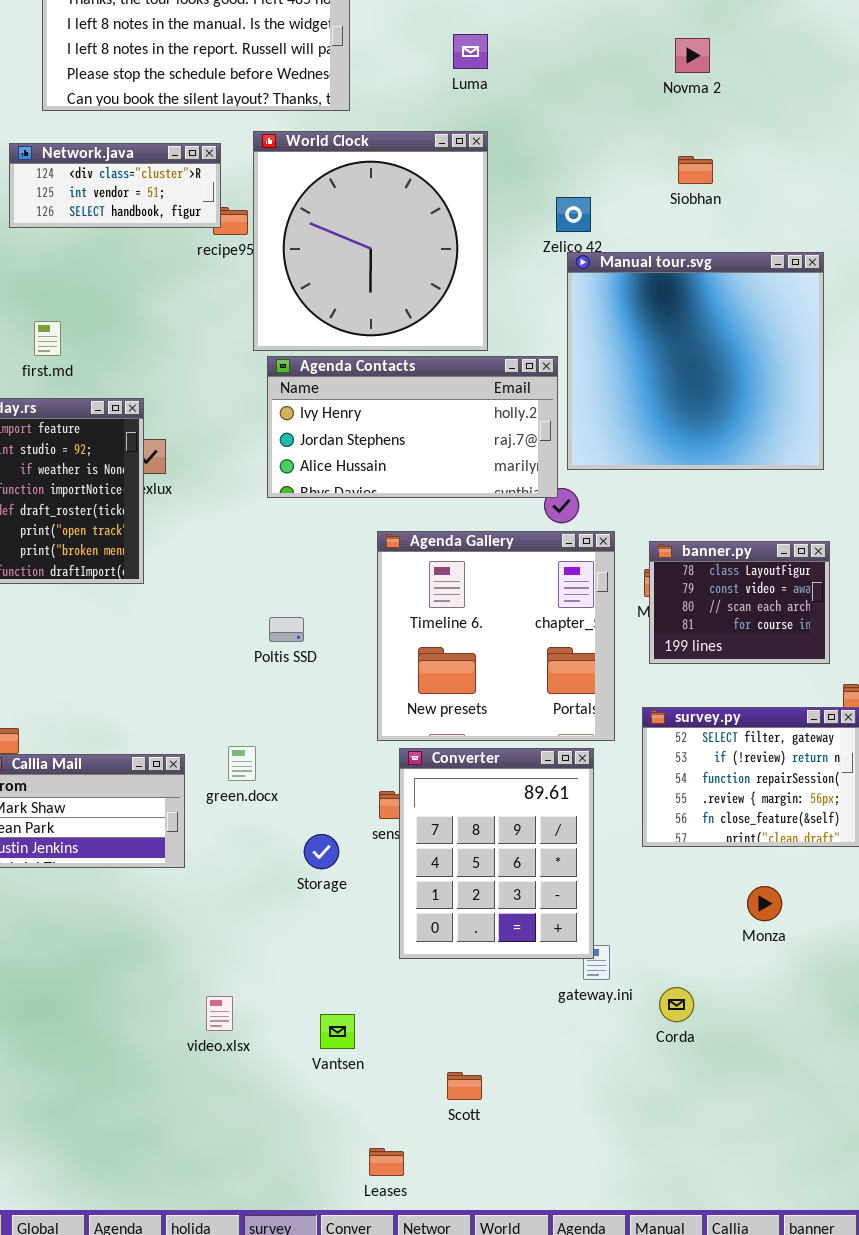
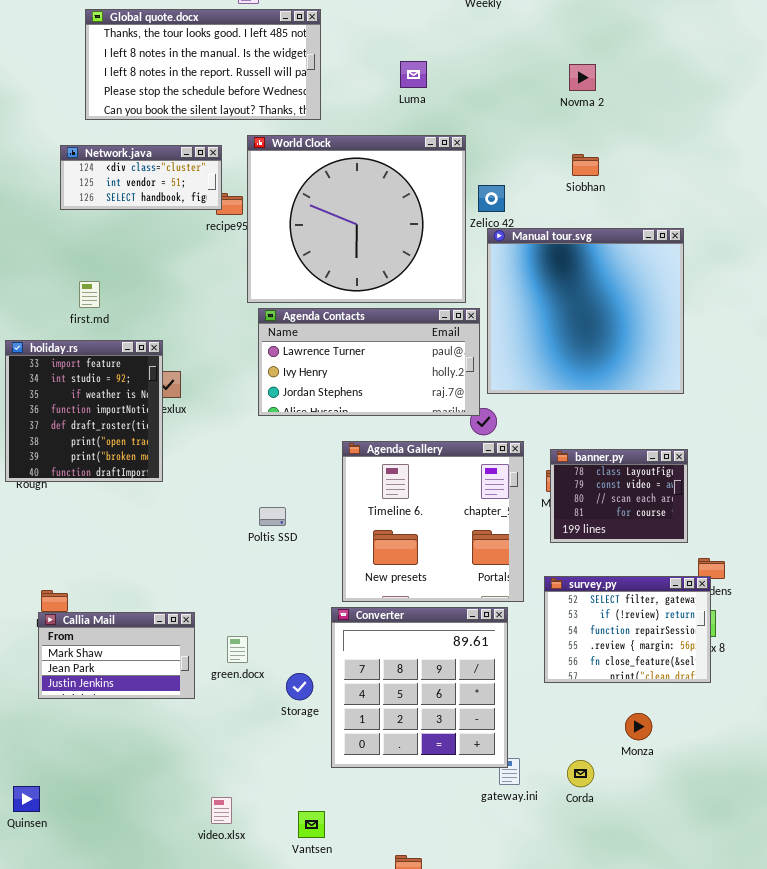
World Clock: [253,131,488,351] -> [247,135,466,303], resized
Agenda Contacts: [267,356,558,498] -> [258,308,480,416], scrolled up 1 row
green.docx: [228,746,256,781] -> [227,636,248,663], moved
Converter: [399,748,594,959] -> [331,607,508,768], resized
Corda: [659,987,694,1022] -> [567,760,594,787], moved

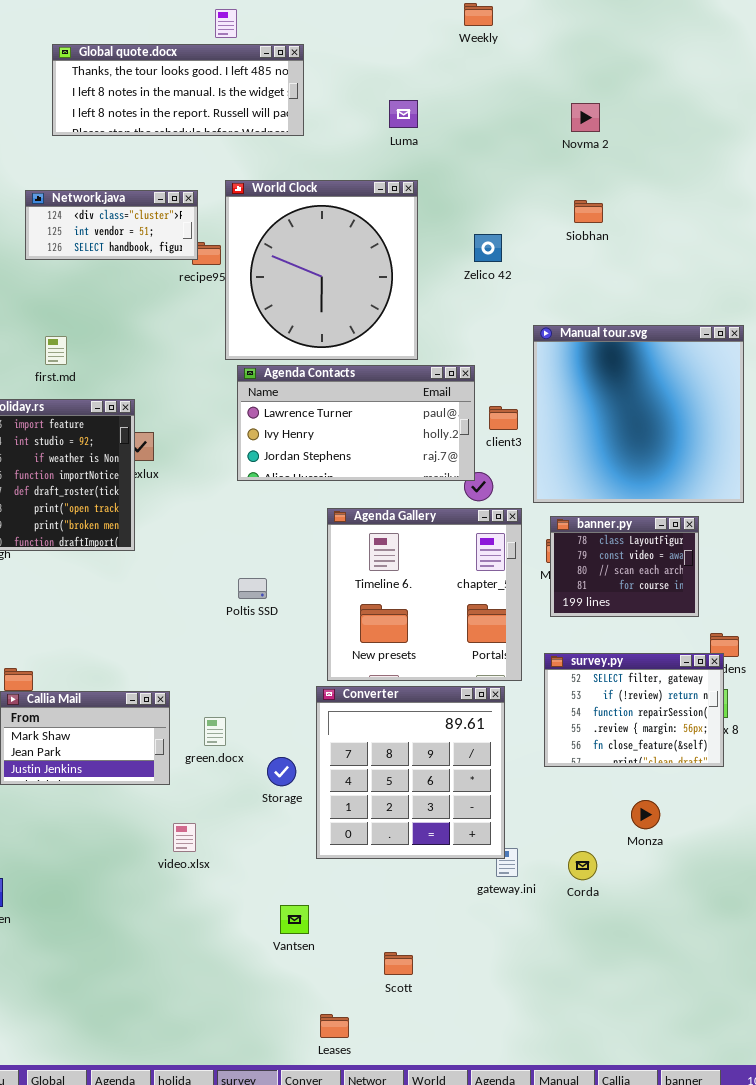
Global quote.docx: [85,9,321,120] -> [52,44,304,136], resized
World Clock: [247,135,466,303] -> [225,180,418,360], resized
Manual tour.svg: [487,228,684,394] -> [533,325,744,503], moved
video.xlsx: [211,797,232,824] -> [173,823,196,852], moved

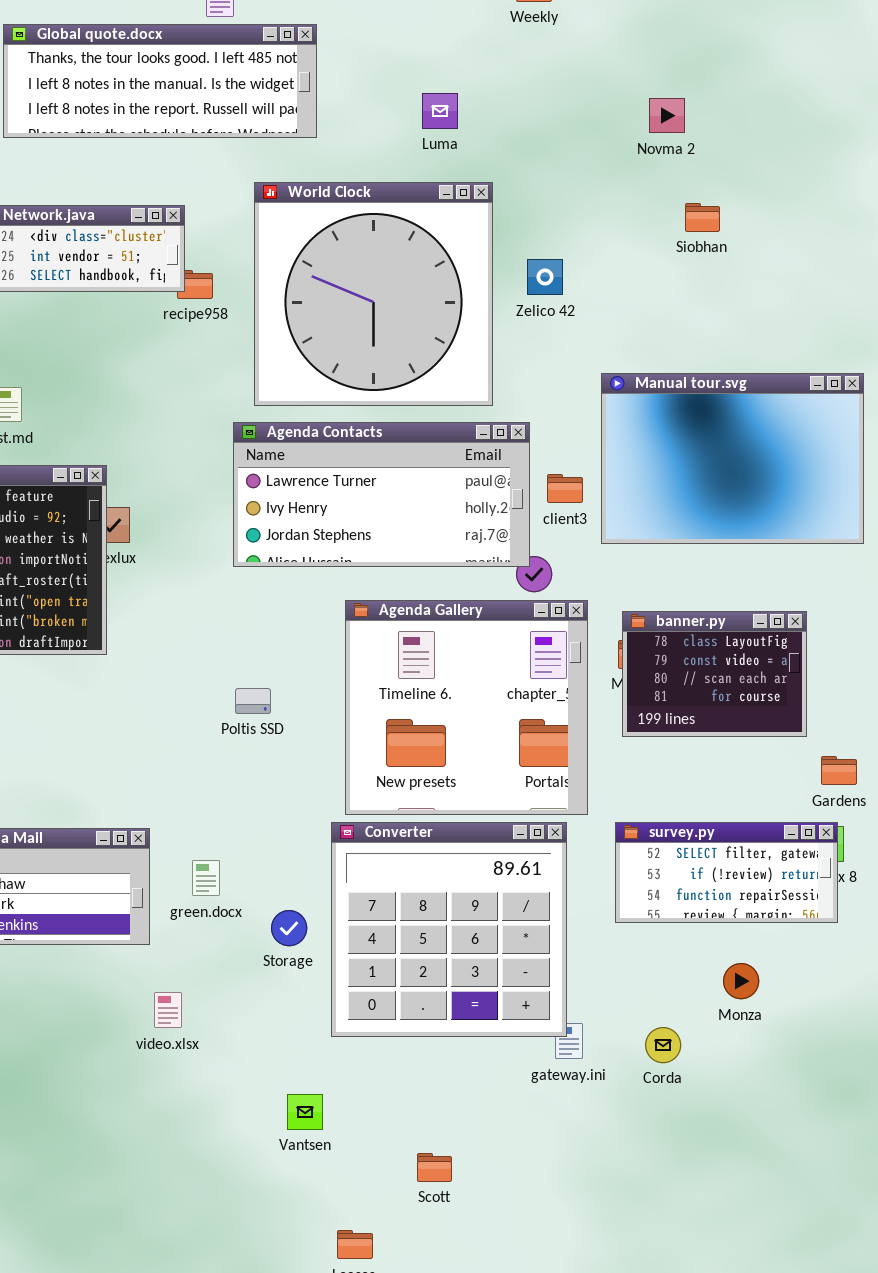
World Clock: [225,180,418,360] -> [254,182,493,406], moved
Siobhan: [574,200,603,223] -> [685,203,720,232], moved
Manual tour.svg: [533,325,744,503] -> [601,373,864,544], resized
survey.py: [544,653,724,767] -> [615,822,838,923], resized

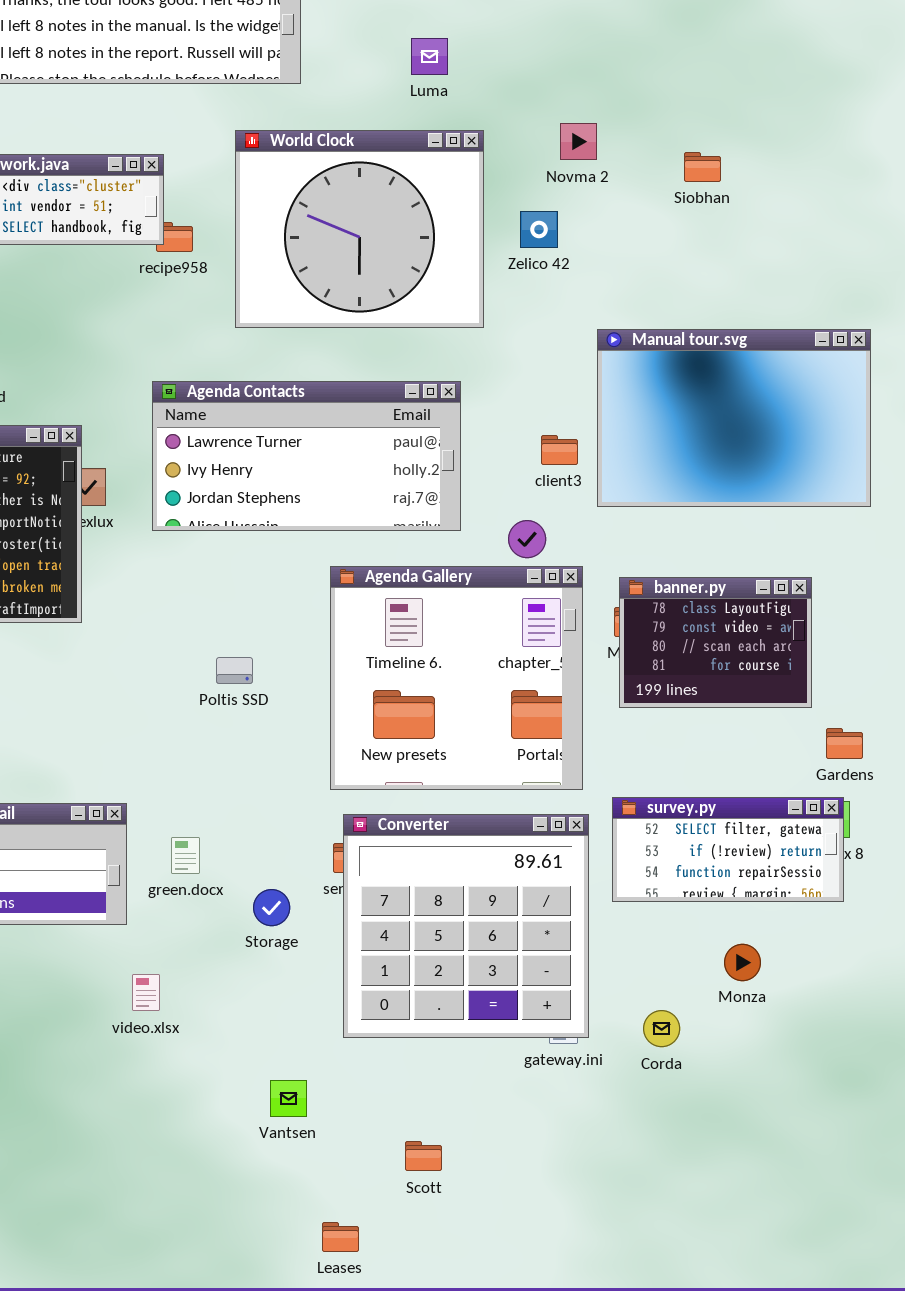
Novma 2: [649,98,685,133] -> [560,123,597,160], moved
World Clock: [254,182,493,406] -> [235,130,484,328], resized
Agenda Contacts: [233,422,530,567] -> [152,381,461,531], moved
Converter: [331,822,567,1037] -> [343,814,589,1038], moved

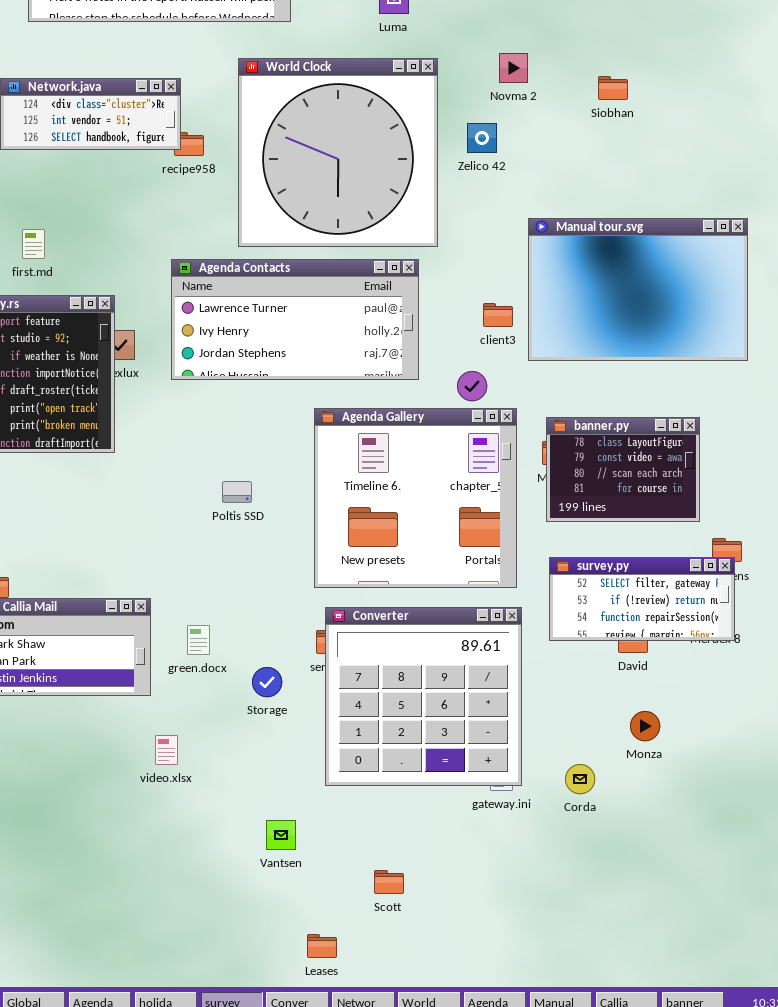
World Clock: [235,130,484,328] -> [238,58,438,247], resized
survey.py: [612,797,844,902] -> [549,557,735,641], moved

